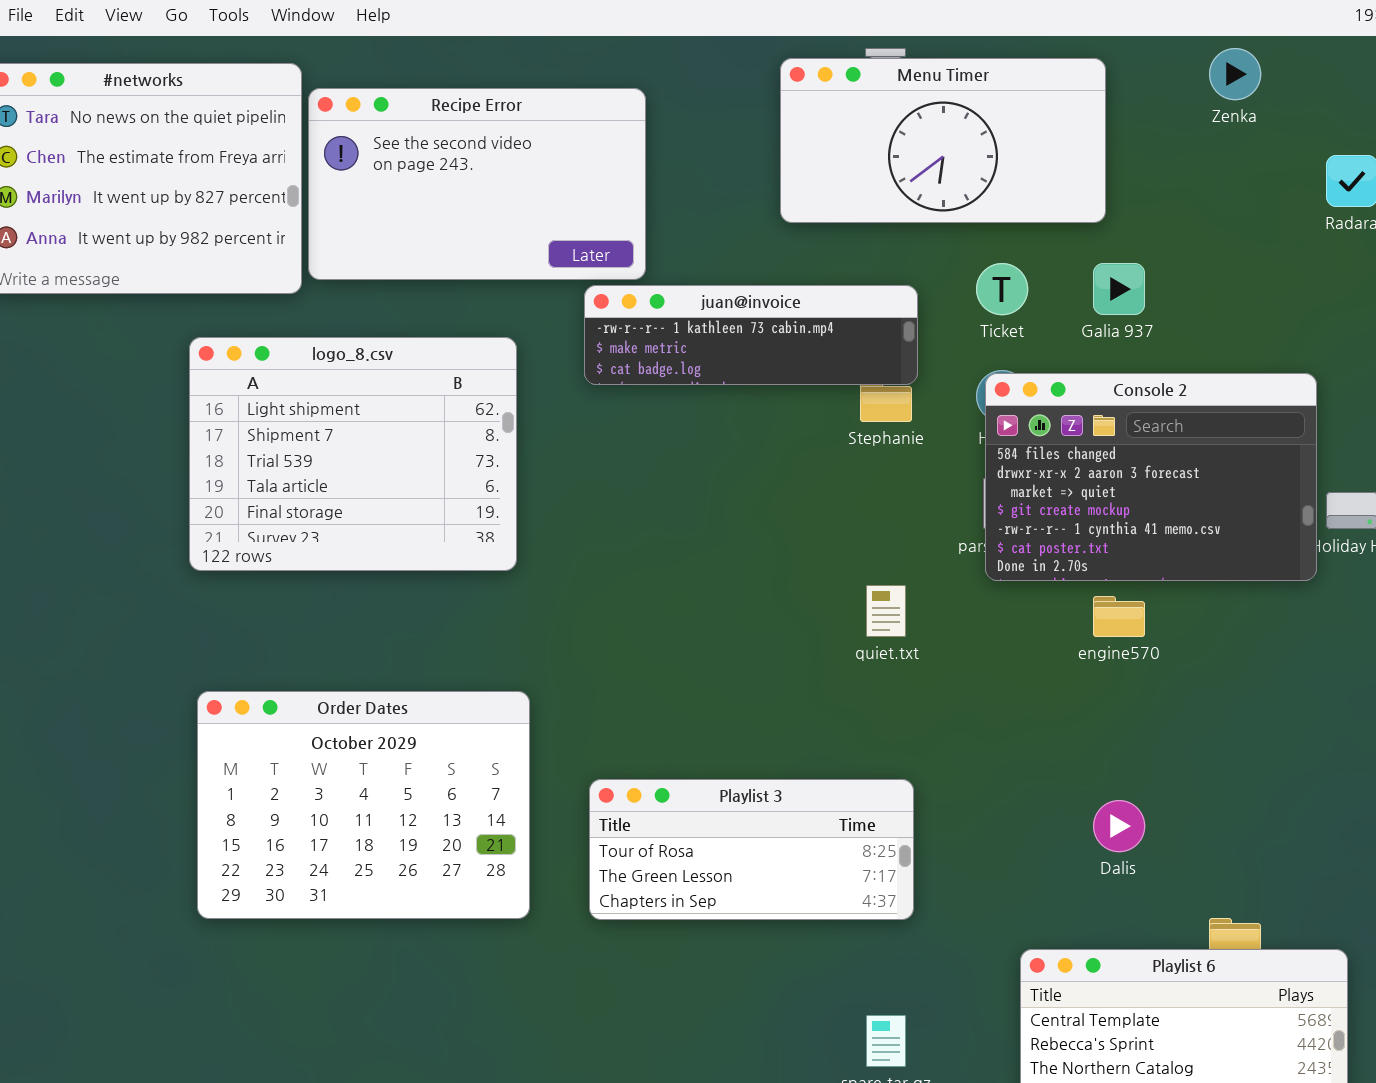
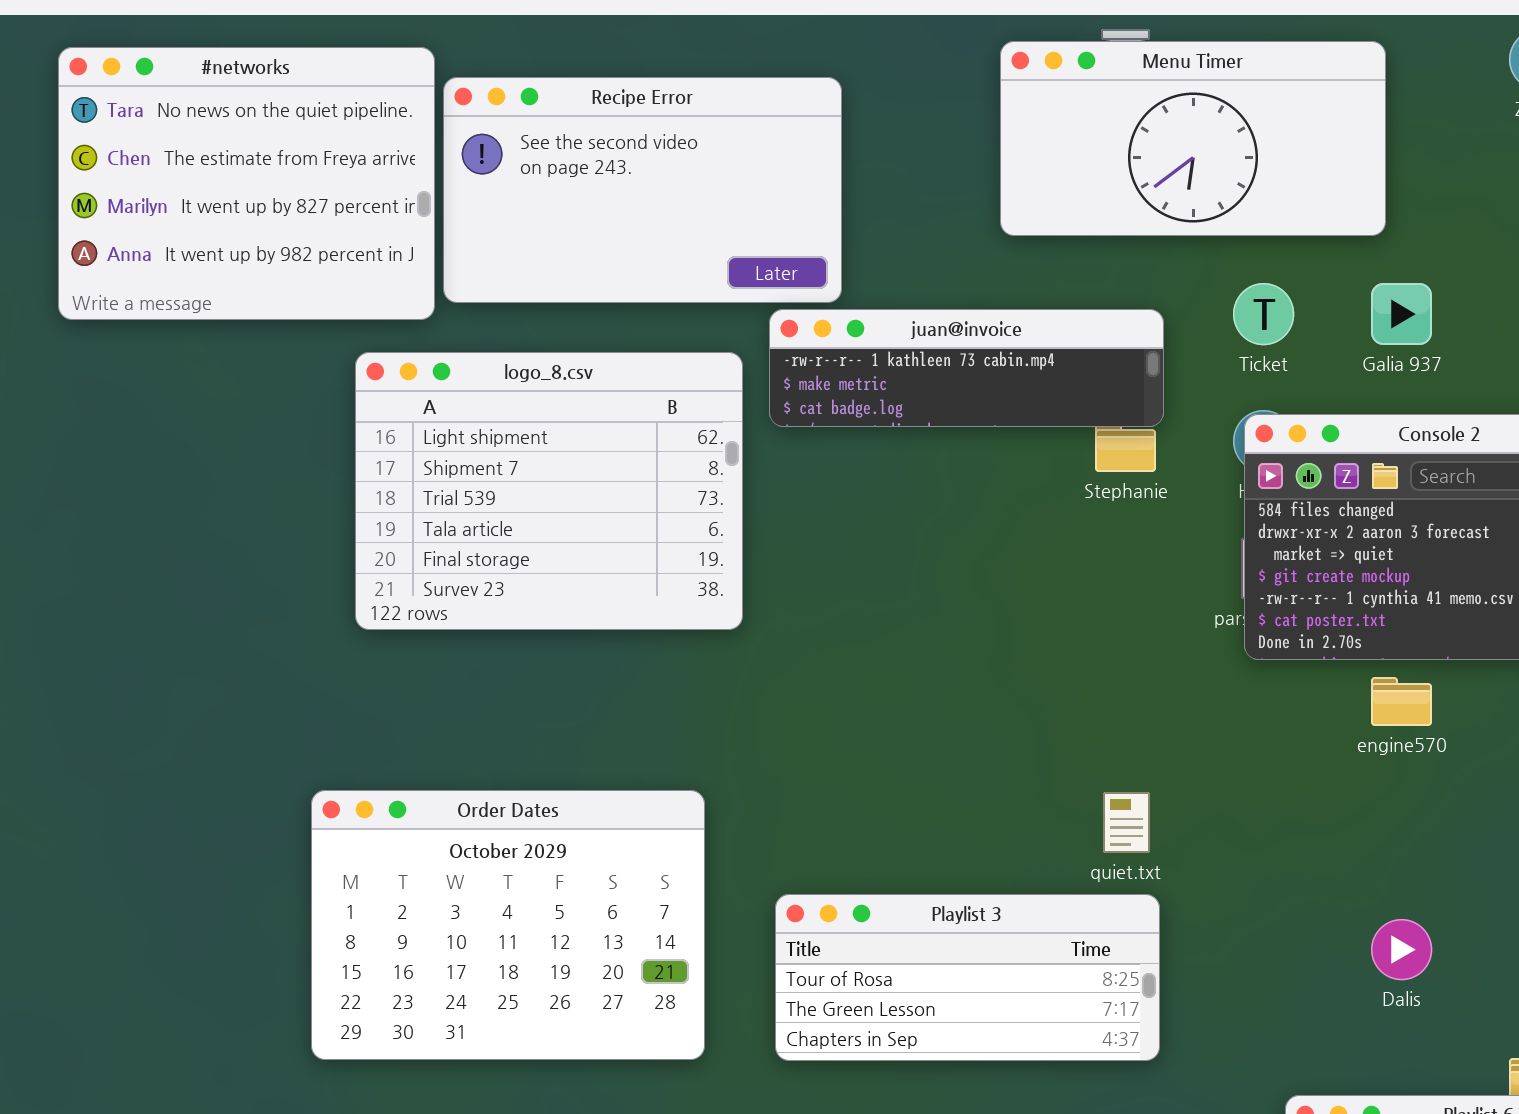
logo_8.csv: [189,337,517,571] -> [355,352,743,630], moved
quiet.txt: [866,585,906,637] -> [1103,792,1150,853], moved

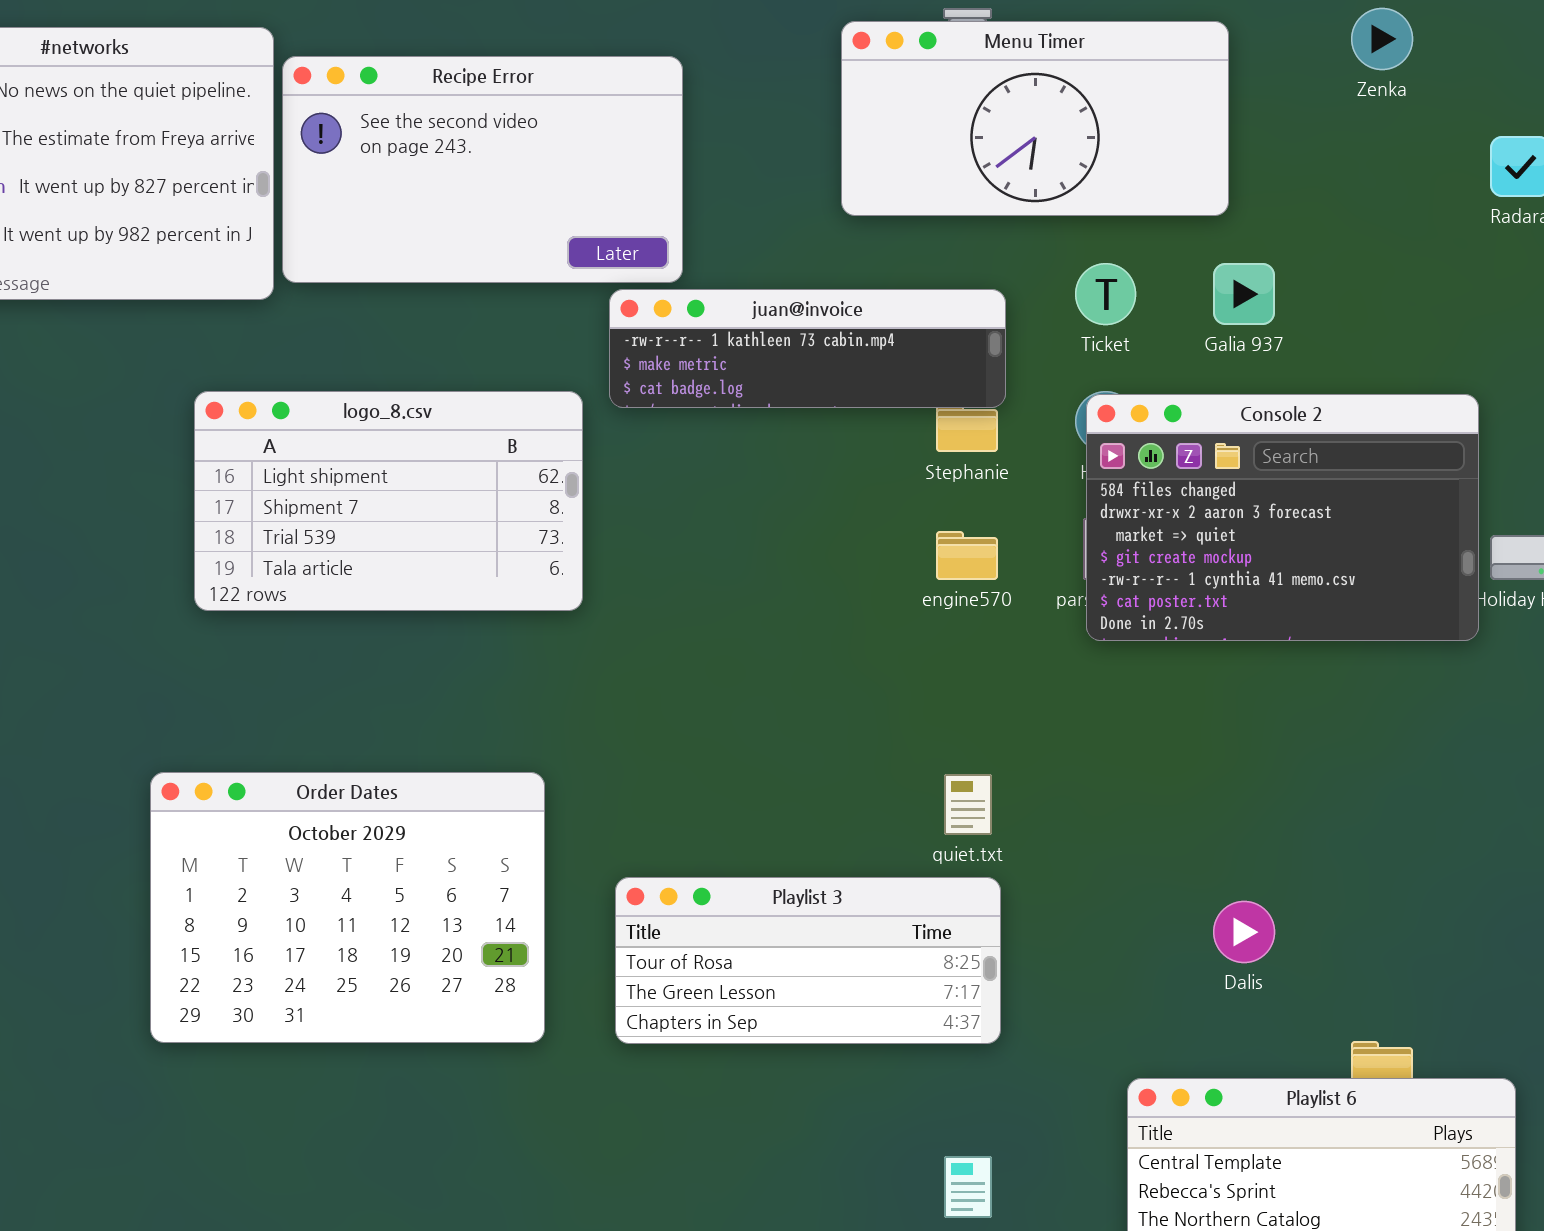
logo_8.csv: [355,352,743,630] -> [194,391,583,611], resized
engine570: [1371,677,1432,726] -> [936,531,998,580], moved

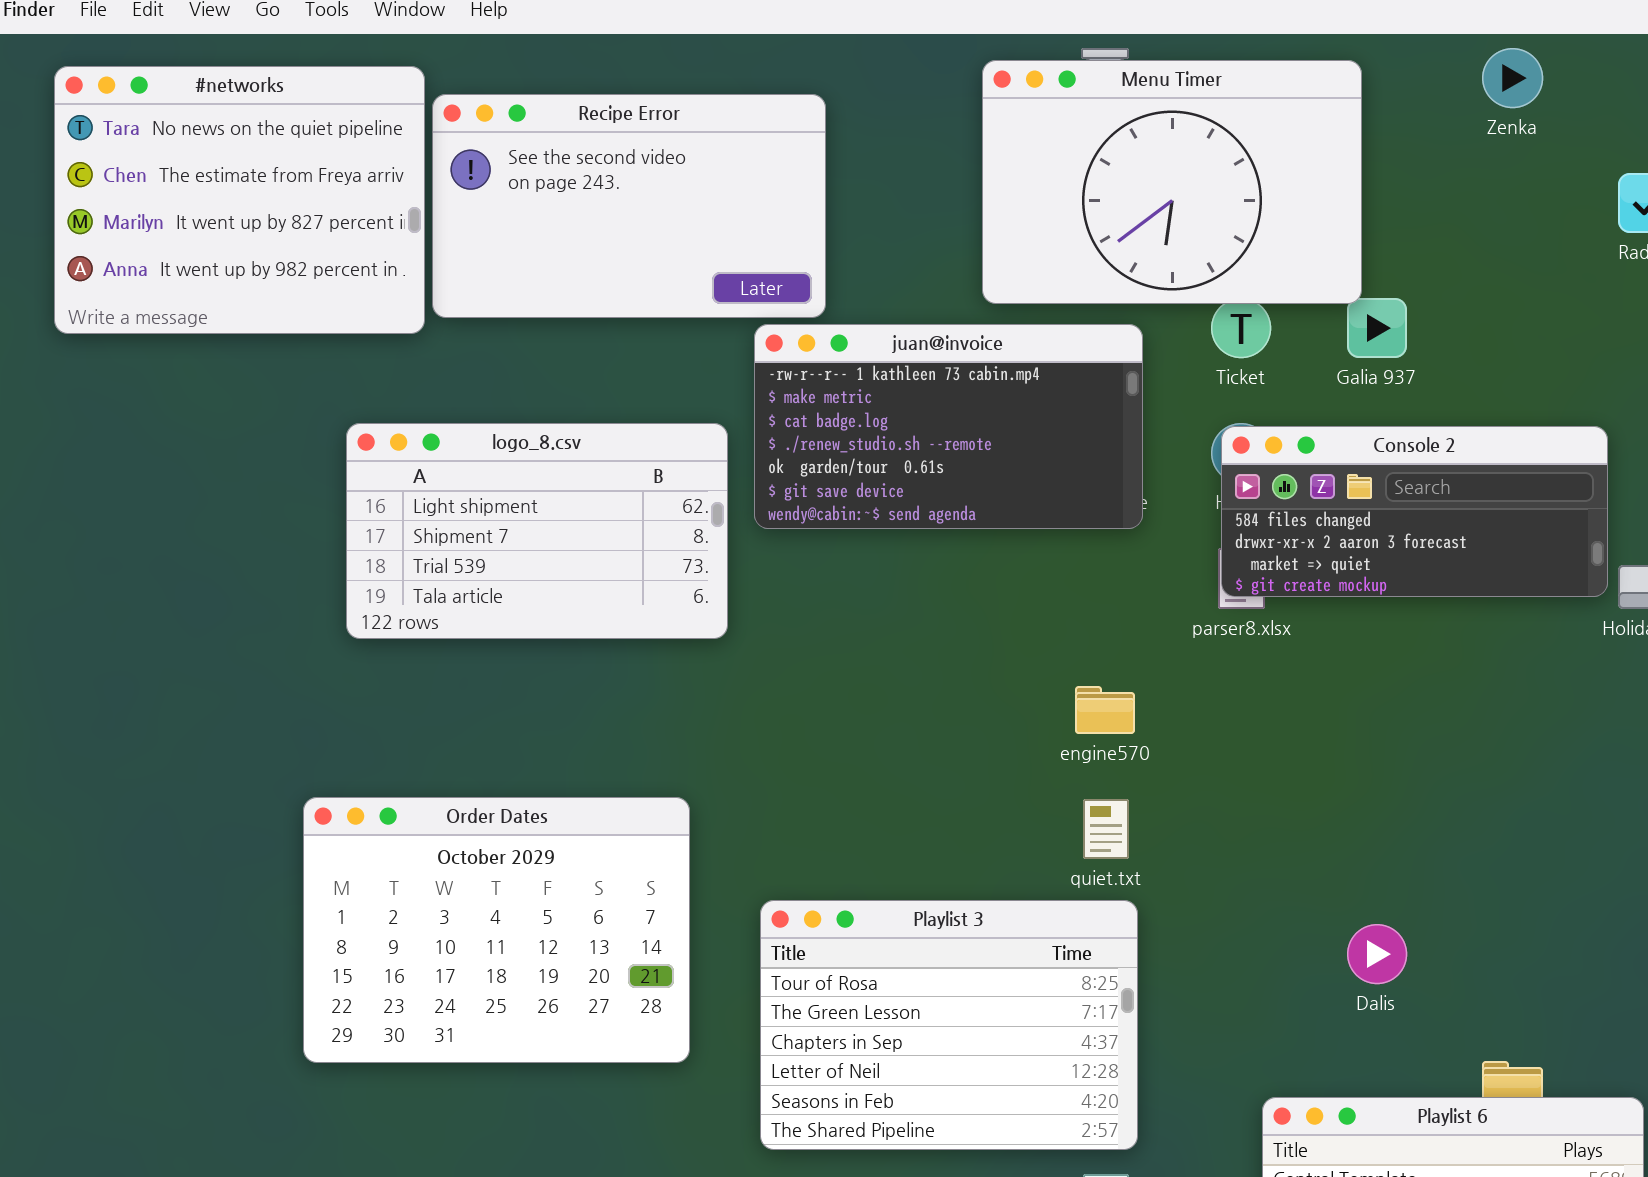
Menu Timer: [841,21,1229,216] -> [982,60,1362,304], resized
juan@invoice: [609,289,1006,408] -> [754,324,1143,529], resized
Console 2: [1086,394,1479,641] -> [1221,426,1608,597], resized
engine570: [936,531,998,580] -> [1075,686,1135,734], moved
Playlist 3: [615,877,1001,1044] -> [760,900,1138,1150], resized

